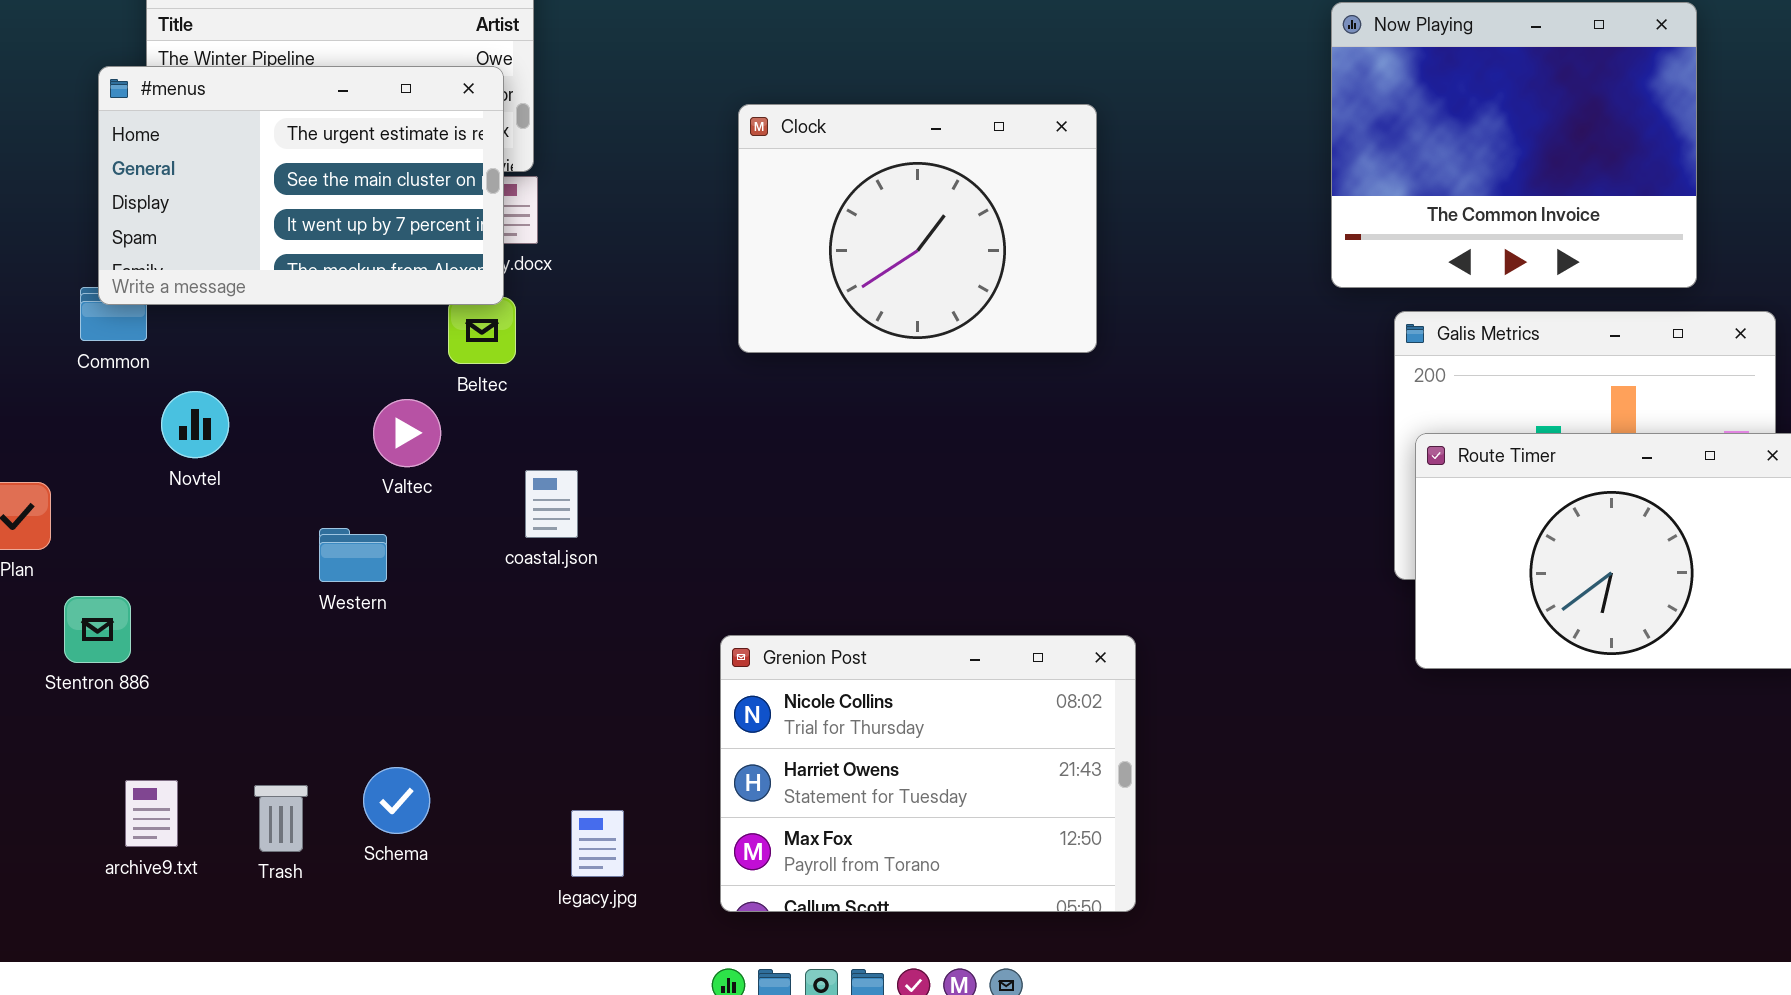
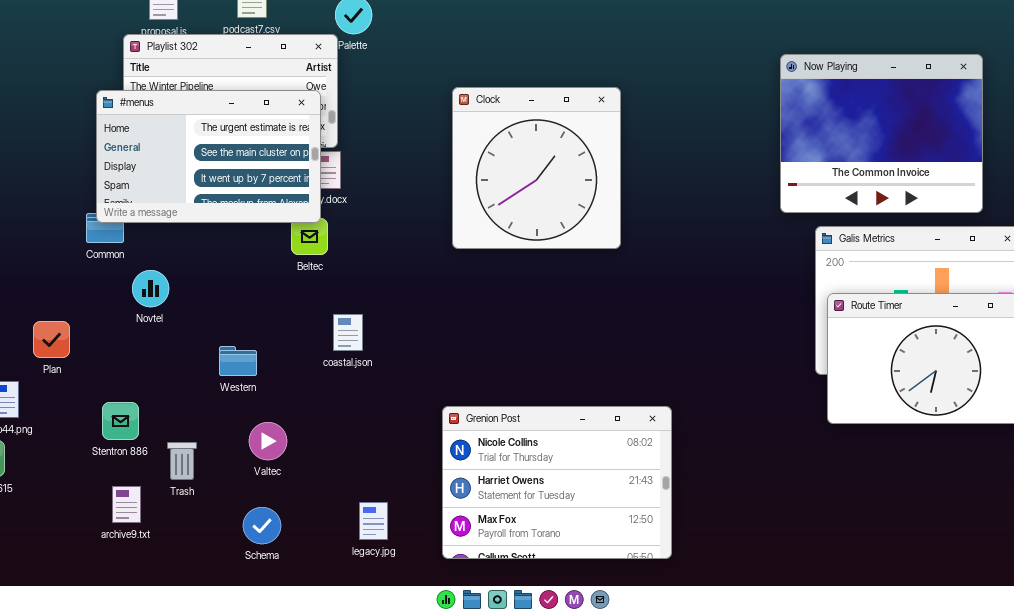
Clock: [738,104,1097,353] -> [452,87,621,249], resized
Valtec: [373,399,441,467] -> [249,422,287,460], moved
Stentron 886: [64,596,131,663] -> [102,402,139,440], moved
Schema: [363,767,430,834] -> [243,507,281,544], moved
Trash: [254,785,308,852] -> [167,442,197,480], moved

